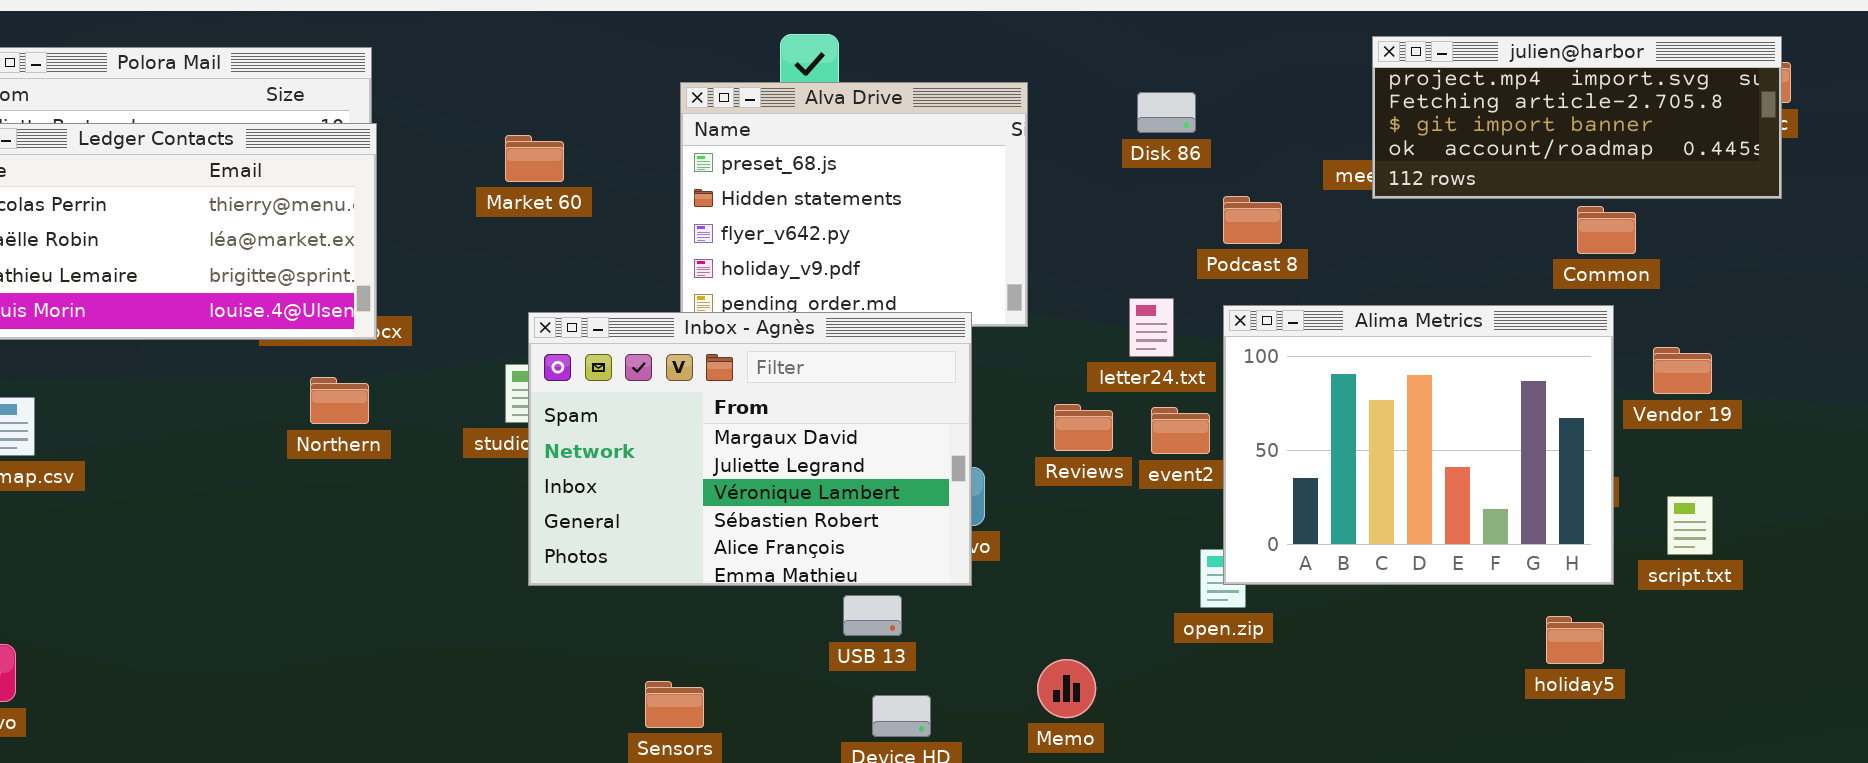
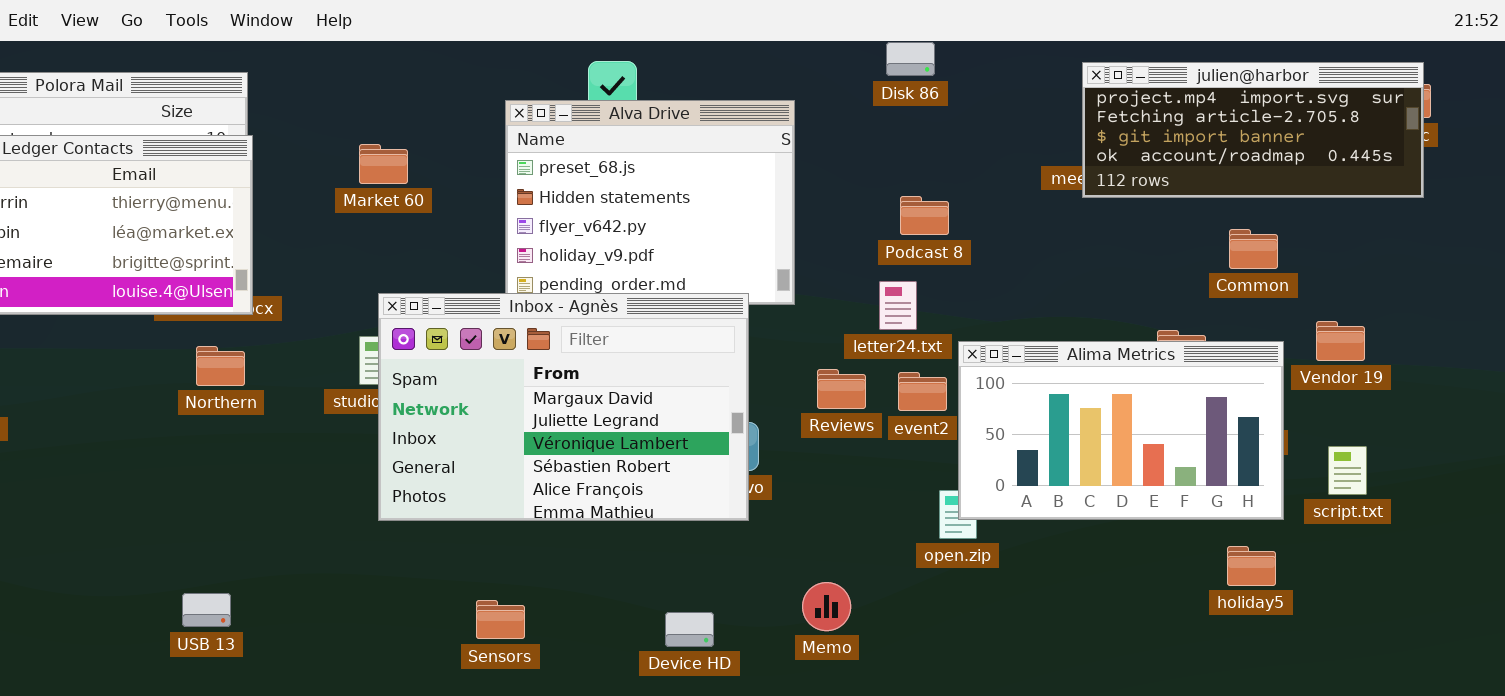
Disk 86: [1137,92,1196,133] -> [886,42,935,76], moved
Podcast 8: [1223,196,1282,244] -> [900,196,949,235], moved
Common: [1577,206,1636,254] -> [1229,229,1278,269], moved
Alima Metrics: [1223,305,1614,585] -> [958,341,1284,520], resized
USB 13: [843,595,902,636] -> [182,593,231,627], moved

